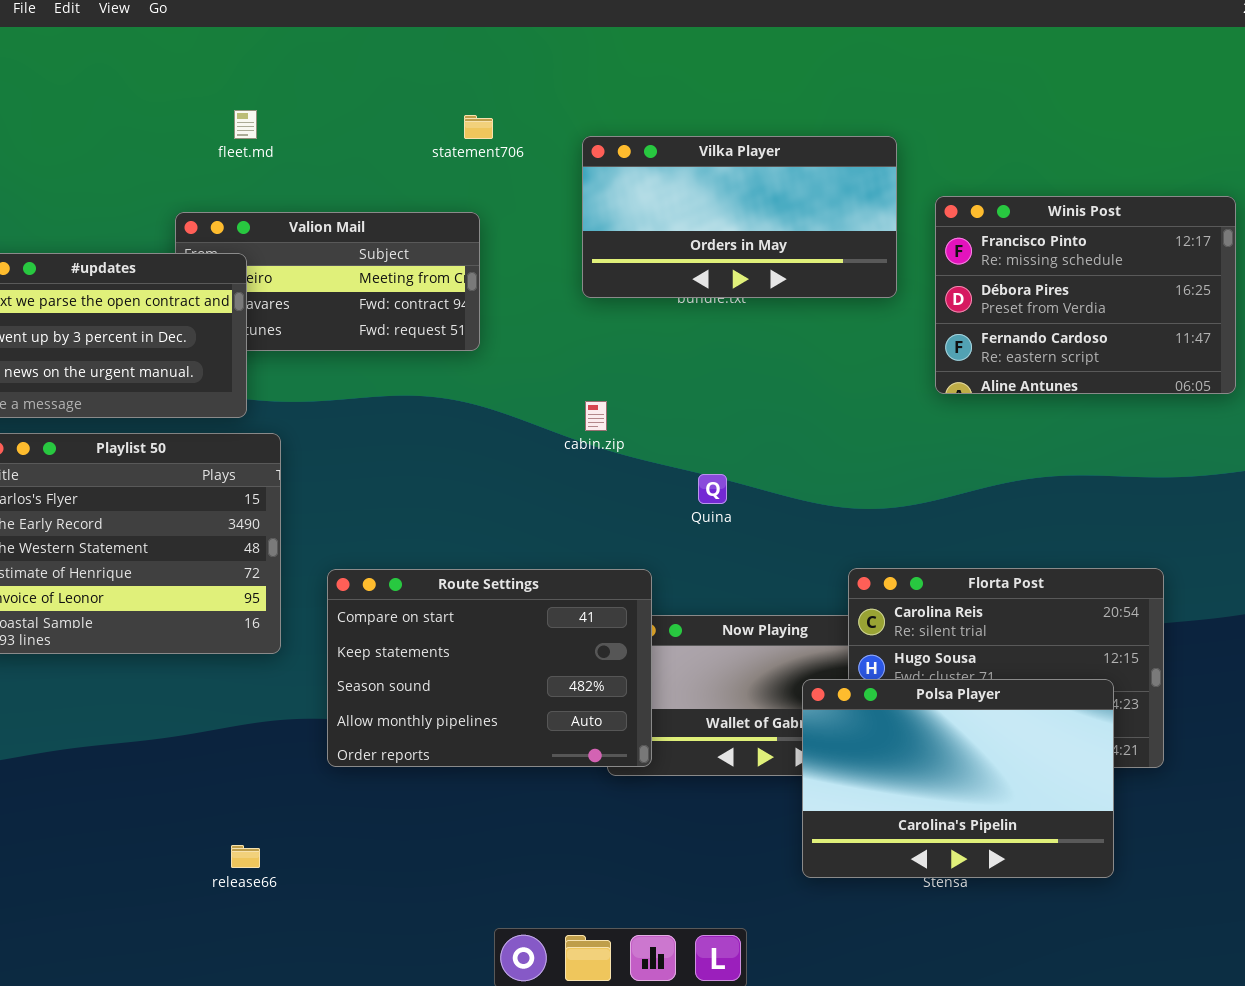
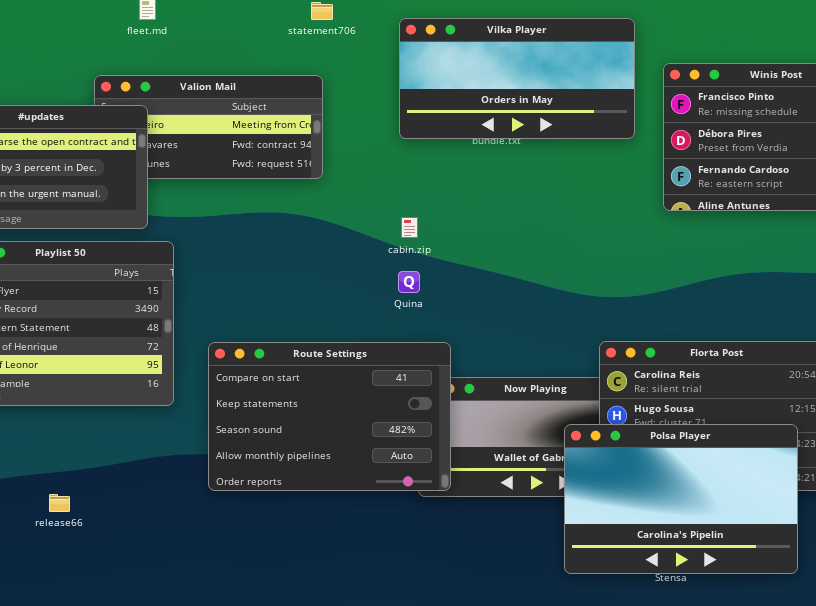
Quina: [698,474,727,504] -> [398,271,420,293], moved
release66: [231,845,260,868] -> [49,494,70,512], moved

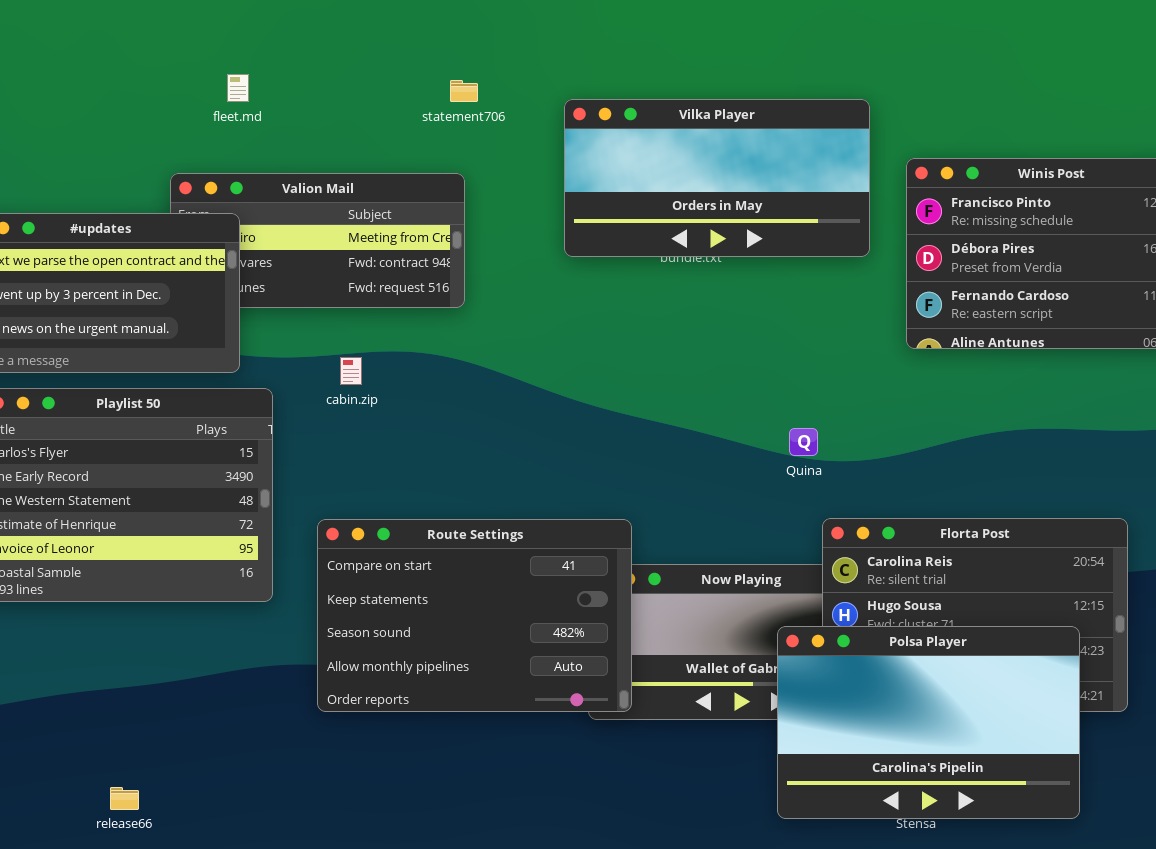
cabin.zip: [401,217,418,238] -> [340,357,362,385], moved
Quina: [398,271,420,293] -> [789,428,818,456], moved
release66: [49,494,70,512] -> [110,787,139,810], moved

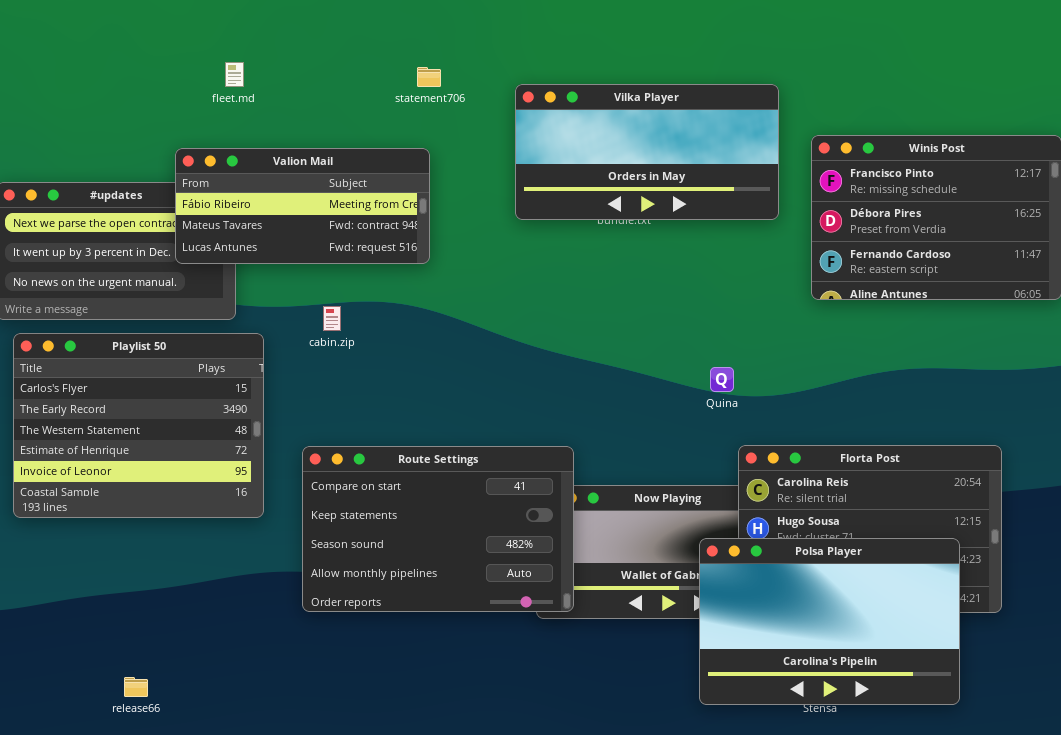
Valion Mail: [170,173,465,308] -> [175,148,430,264], raised

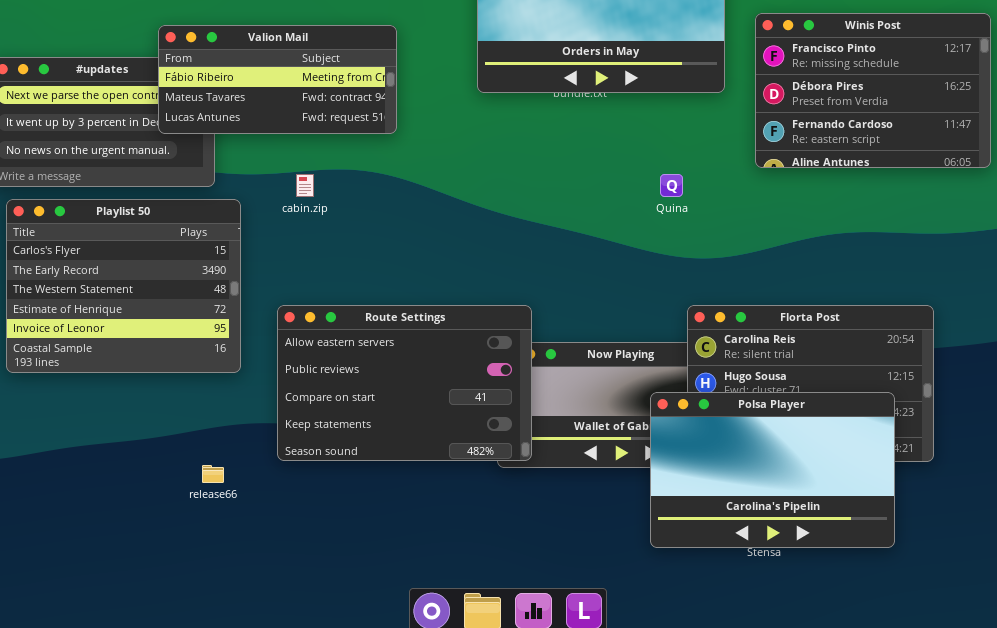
Quina: [710,367,734,392] -> [660,174,683,197], moved
Route Settings: [302,446,574,612] -> [277,305,532,461], scrolled up 2 rows
release66: [124,677,148,697] -> [202,465,224,483], moved

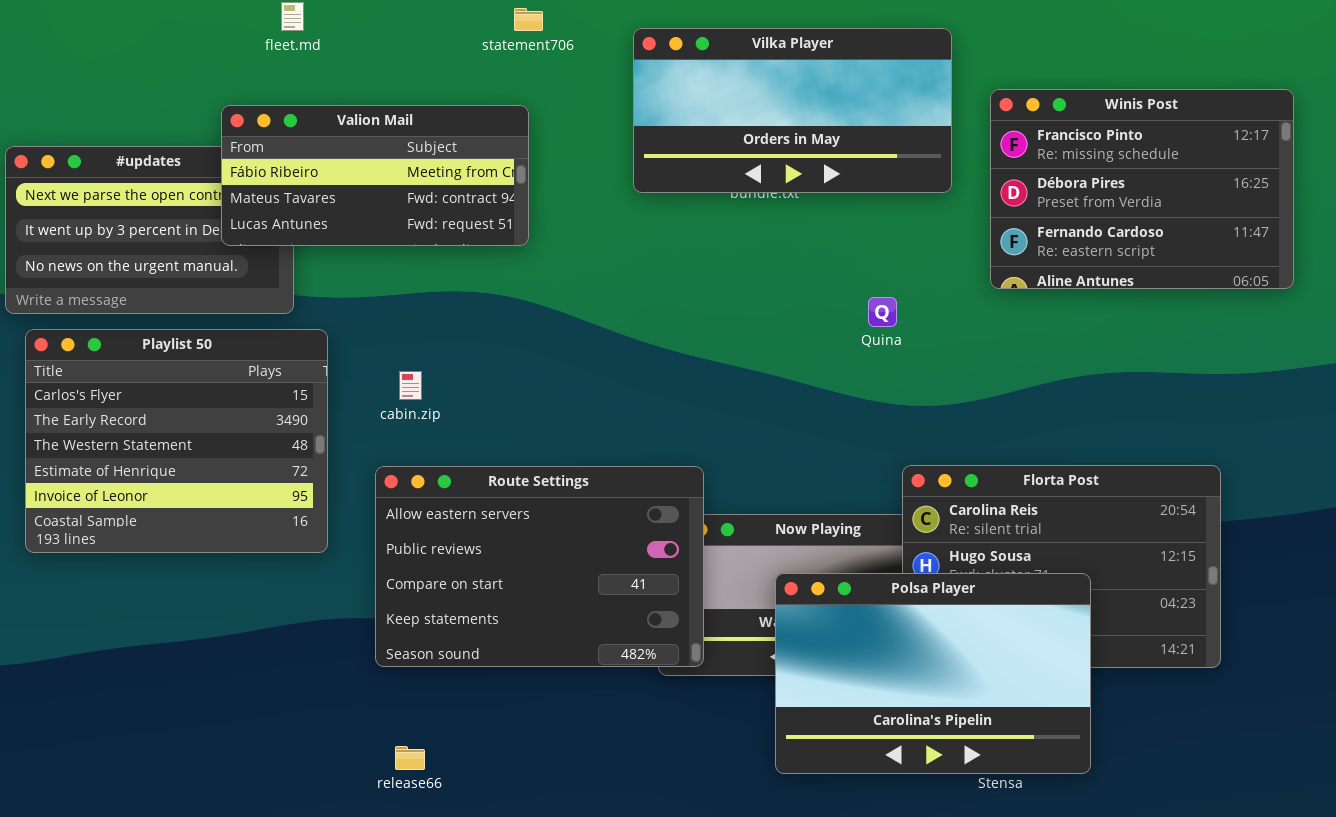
cabin.zip: [296,174,314,197] -> [399,371,422,400], moved
Polsa Player: [650,392,895,548] -> [775,573,1091,774], moved
release66: [202,465,224,483] -> [395,746,425,770], moved

